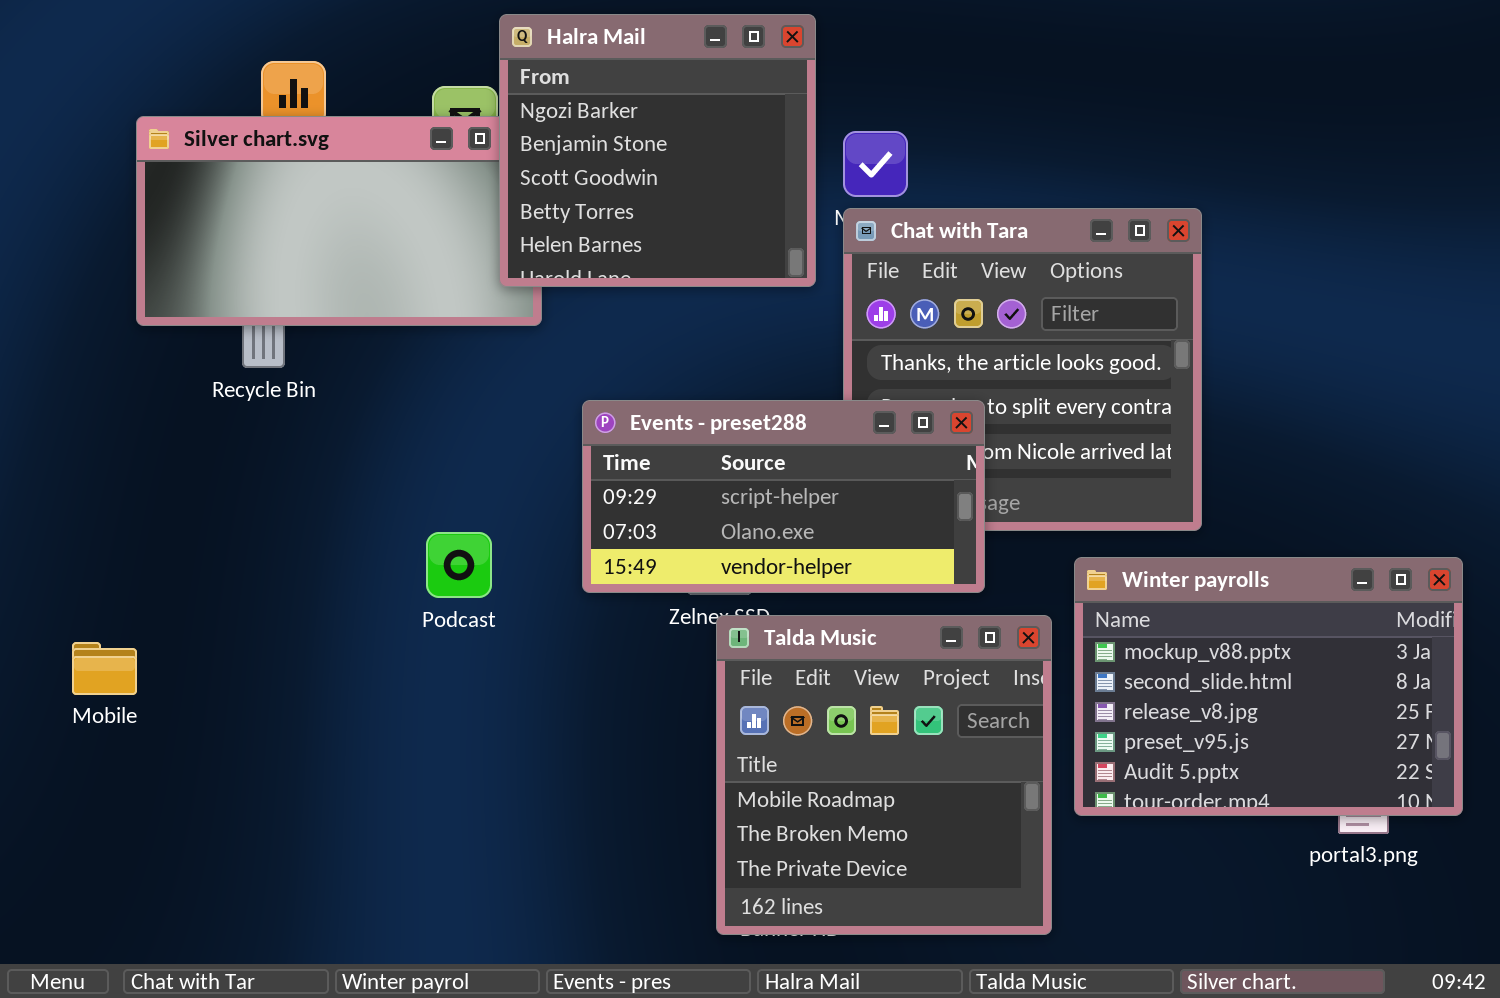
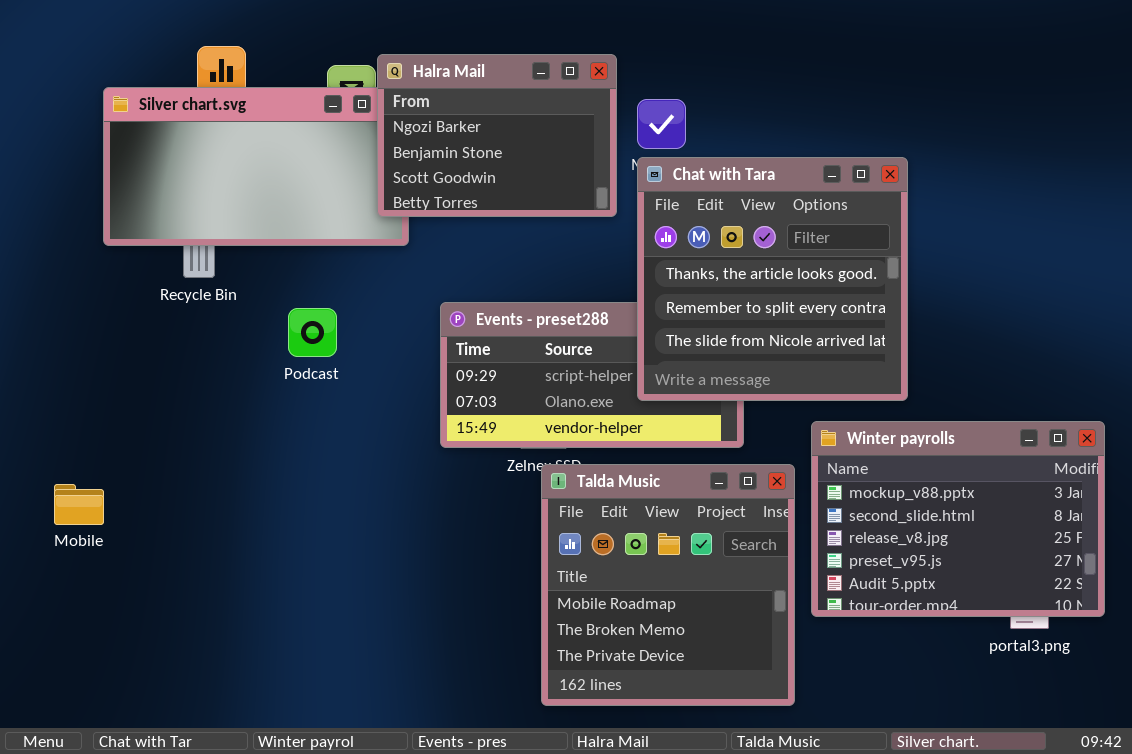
Halra Mail: [499,14,816,287] -> [377,54,617,217], resized
Chat with Tara: [843,208,1202,531] -> [637,157,908,401], raised
Podcast: [426,532,492,598] -> [288,308,337,357], moved

